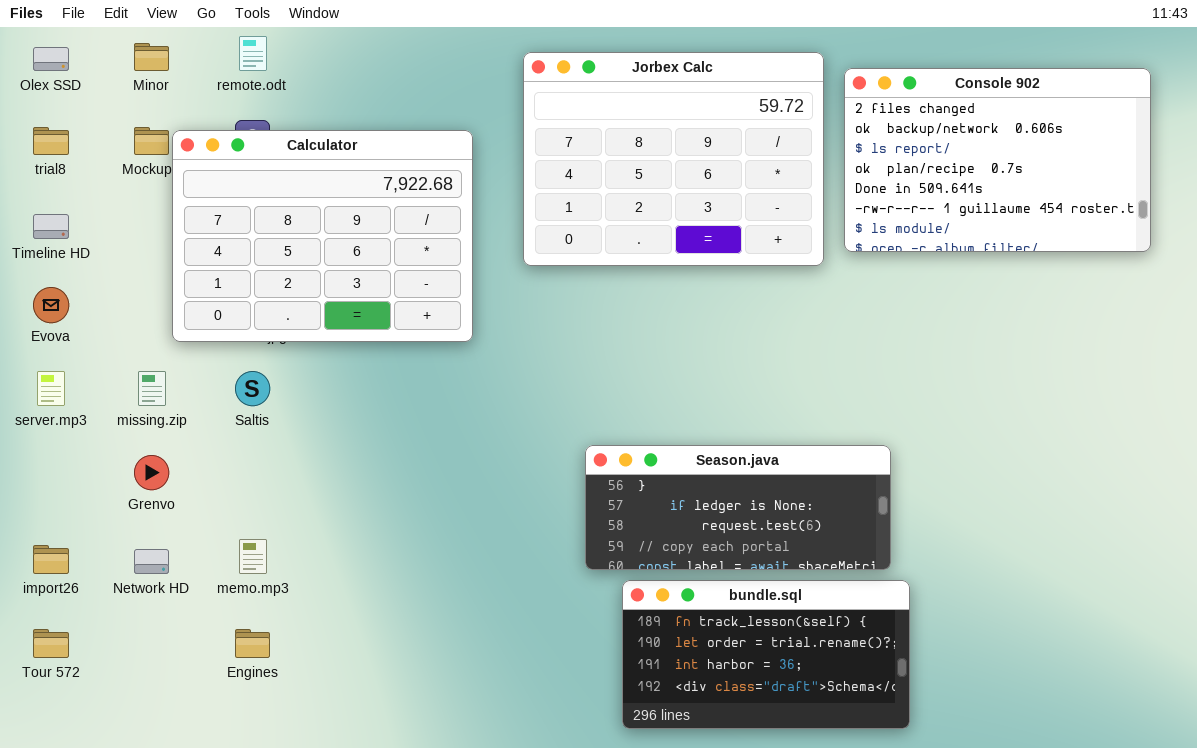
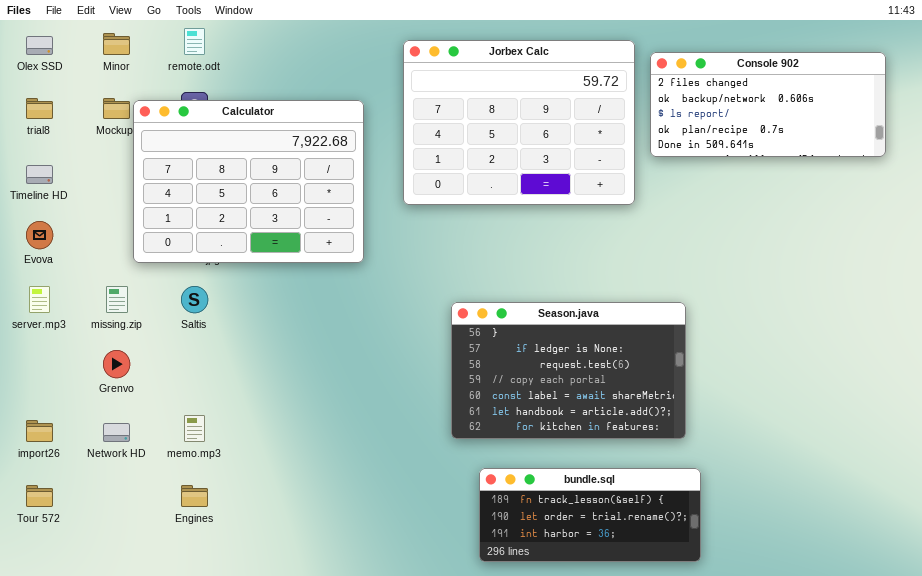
Console 902: [844,68,1151,252] -> [650,52,886,157], resized
Season.java: [585,445,891,570] -> [451,302,686,439], resized
bundle.sql: [622,580,910,729] -> [479,468,701,562], resized

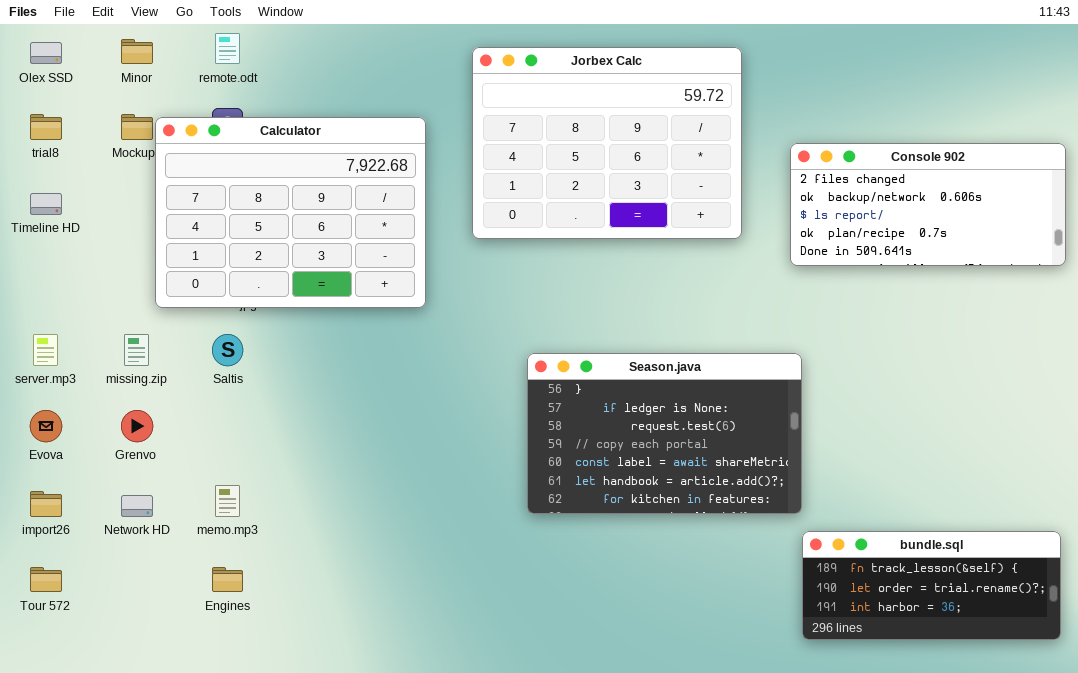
Console 902: [650,52,886,157] -> [790,143,1066,266], moved
Evova: [26,221,53,249] -> [30,410,62,442], moved
bundle.sql: [479,468,701,562] -> [802,531,1061,640], moved

